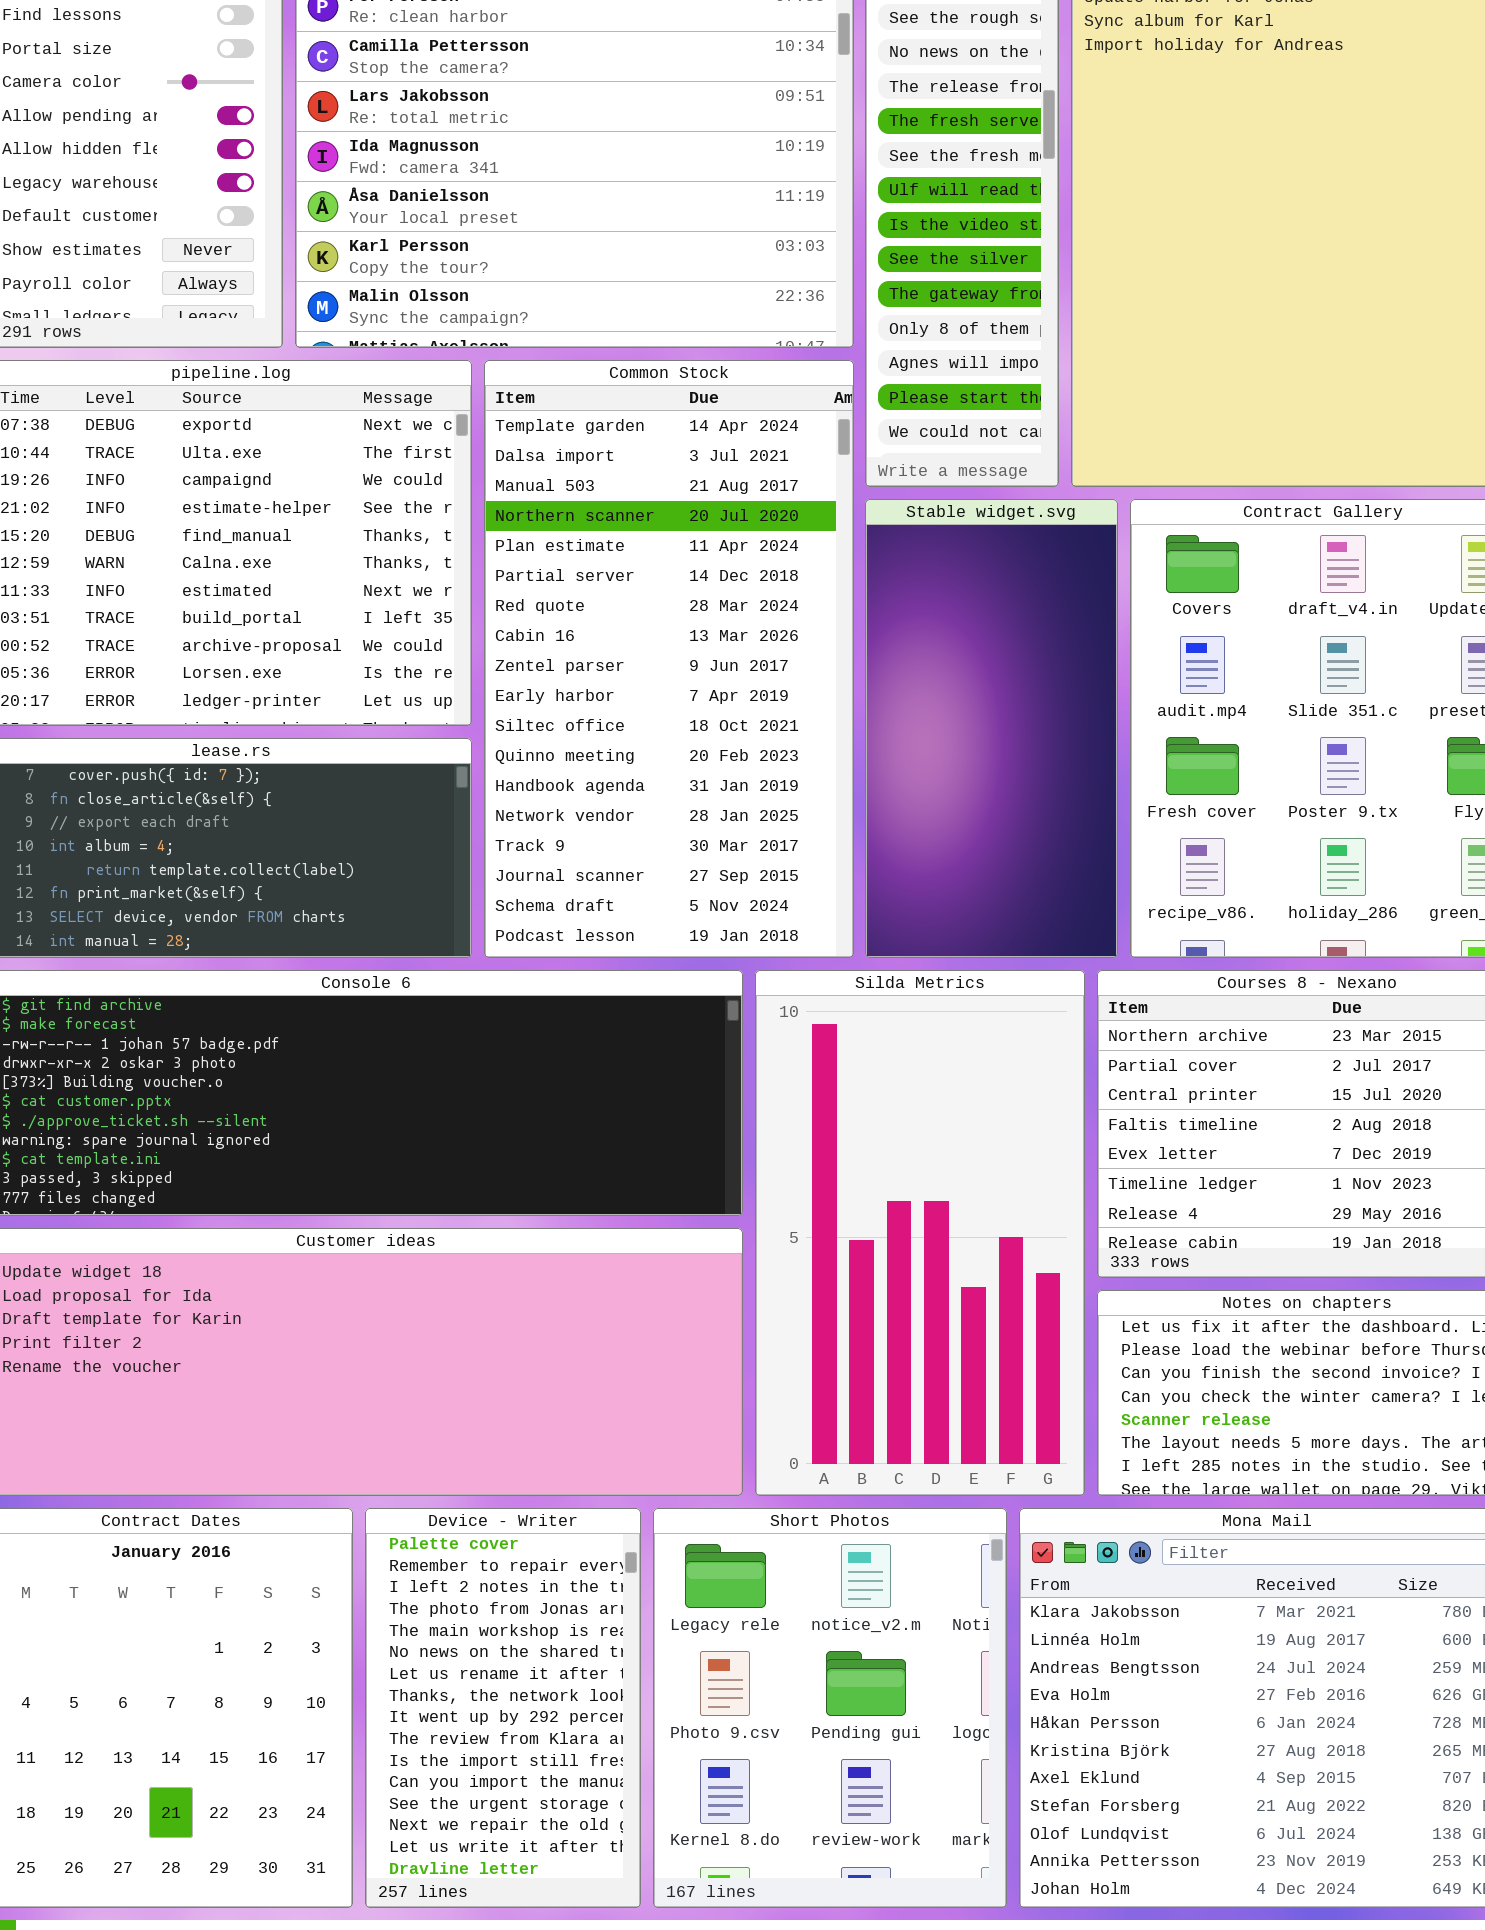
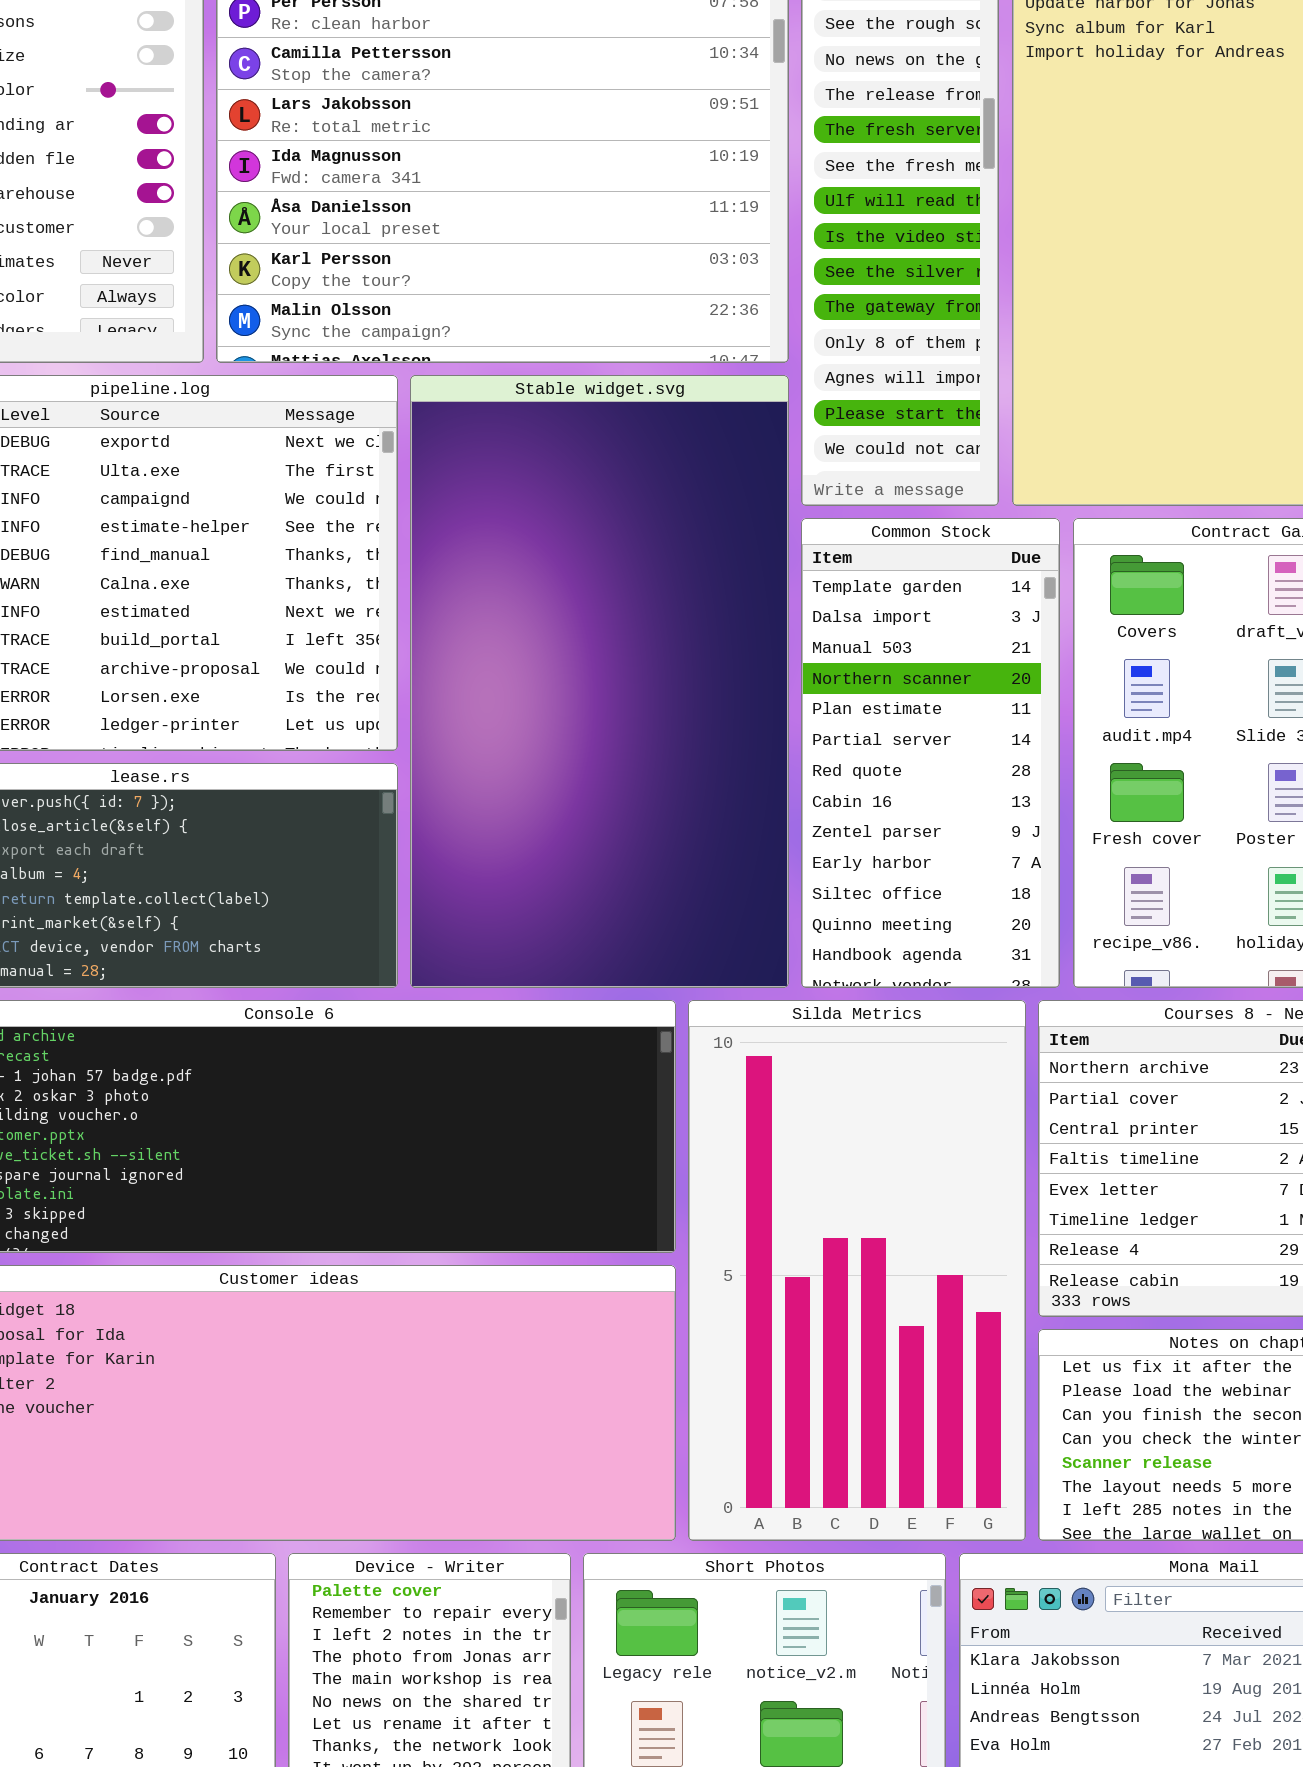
Common Stock: [484,360,854,958] -> [801,518,1060,988], moved, resized
Stable widget.svg: [865,499,1118,958] -> [410,375,789,988], moved, resized

